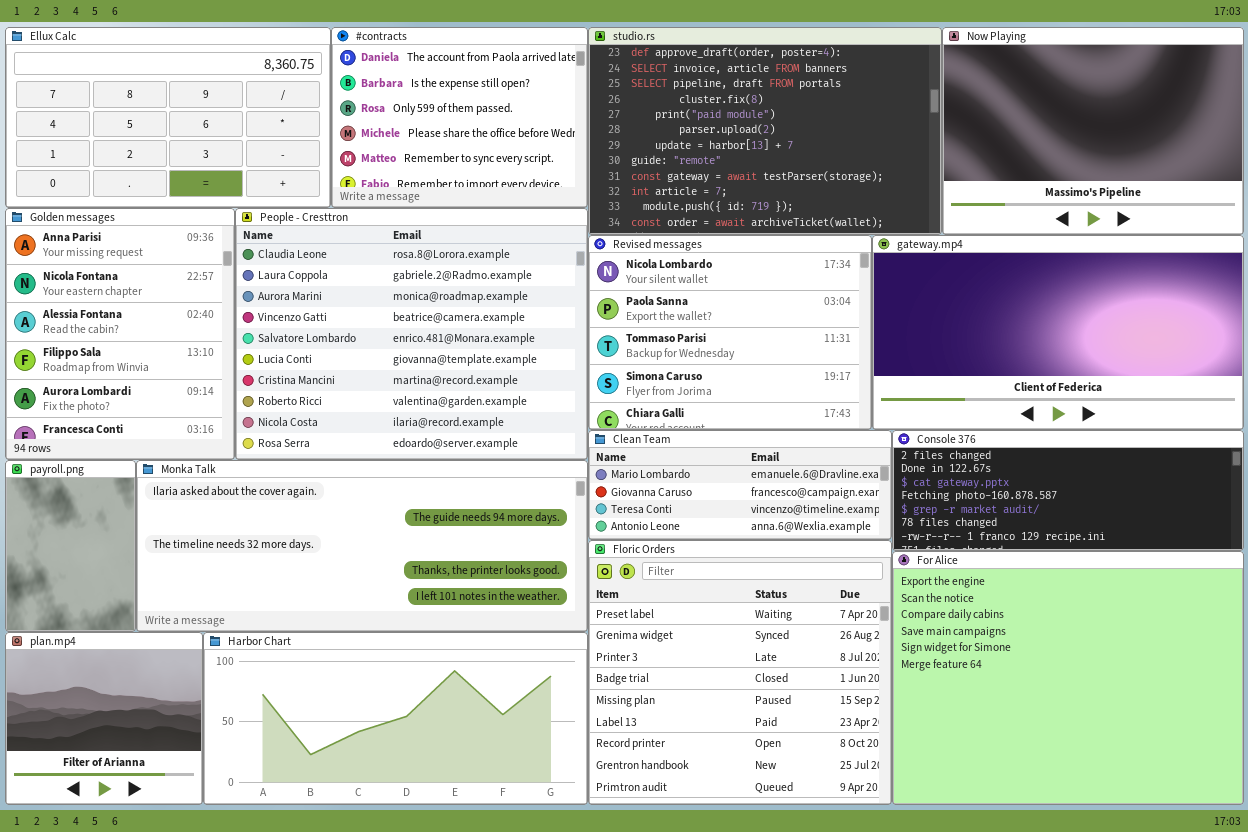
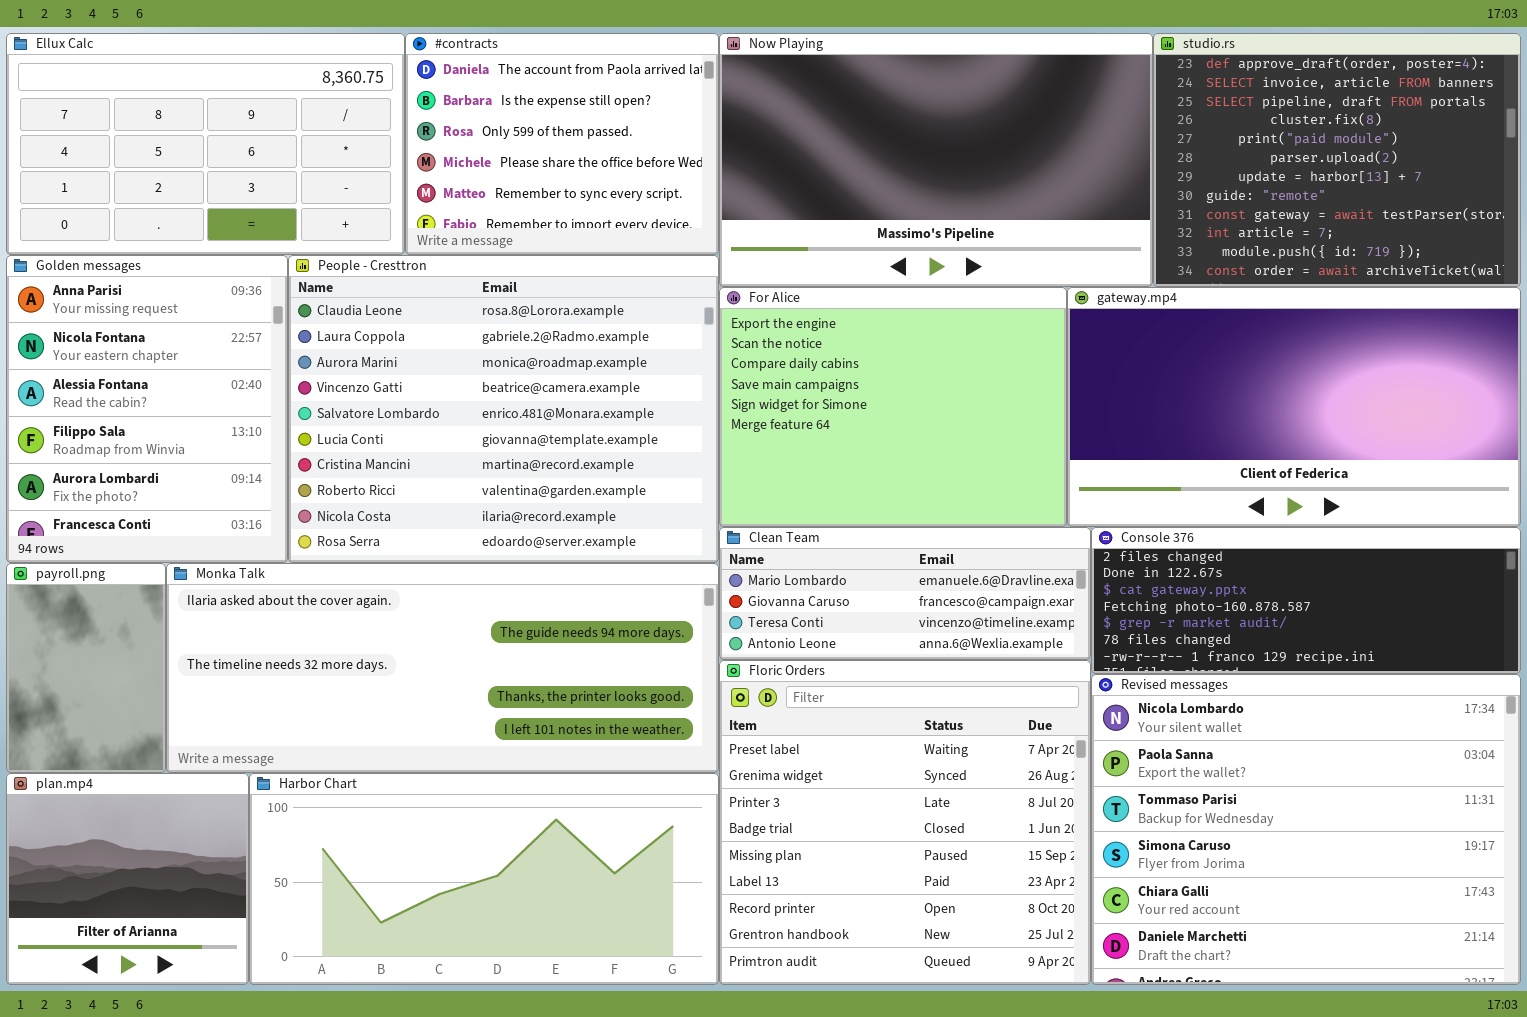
studio.rs: [588,27,942,235] -> [1153,33,1521,287], moved, resized
Now Playing: [942,27,1244,235] -> [719,33,1153,287], moved, resized
Revised messages: [588,235,872,430] -> [1091,674,1521,985], moved, resized
For Alice: [892,551,1244,805] -> [719,287,1067,527], moved, resized

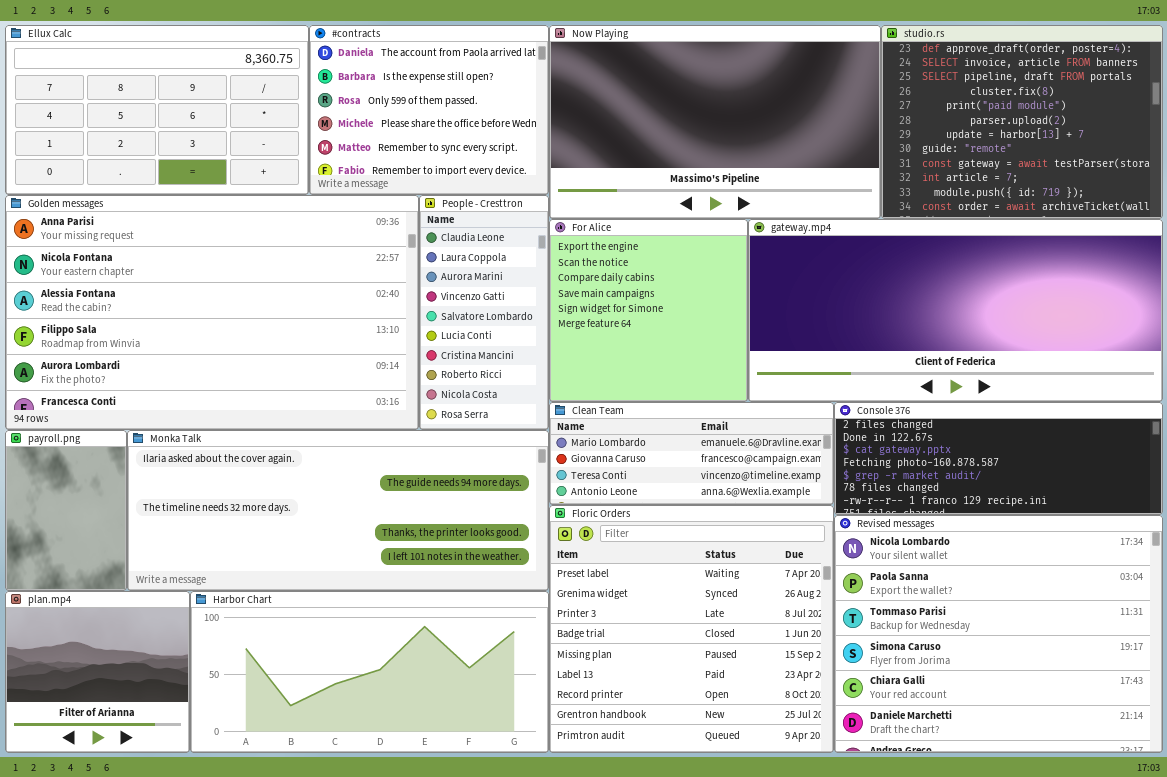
Golden messages: [6,255,288,563] -> [5,195,419,430], resized
People - Cresttron: [288,255,719,563] -> [419,195,549,430], resized
For Alice: [719,287,1067,527] -> [549,219,748,402], resized
gateway.mp4: [1067,287,1521,527] -> [748,219,1163,402], resized

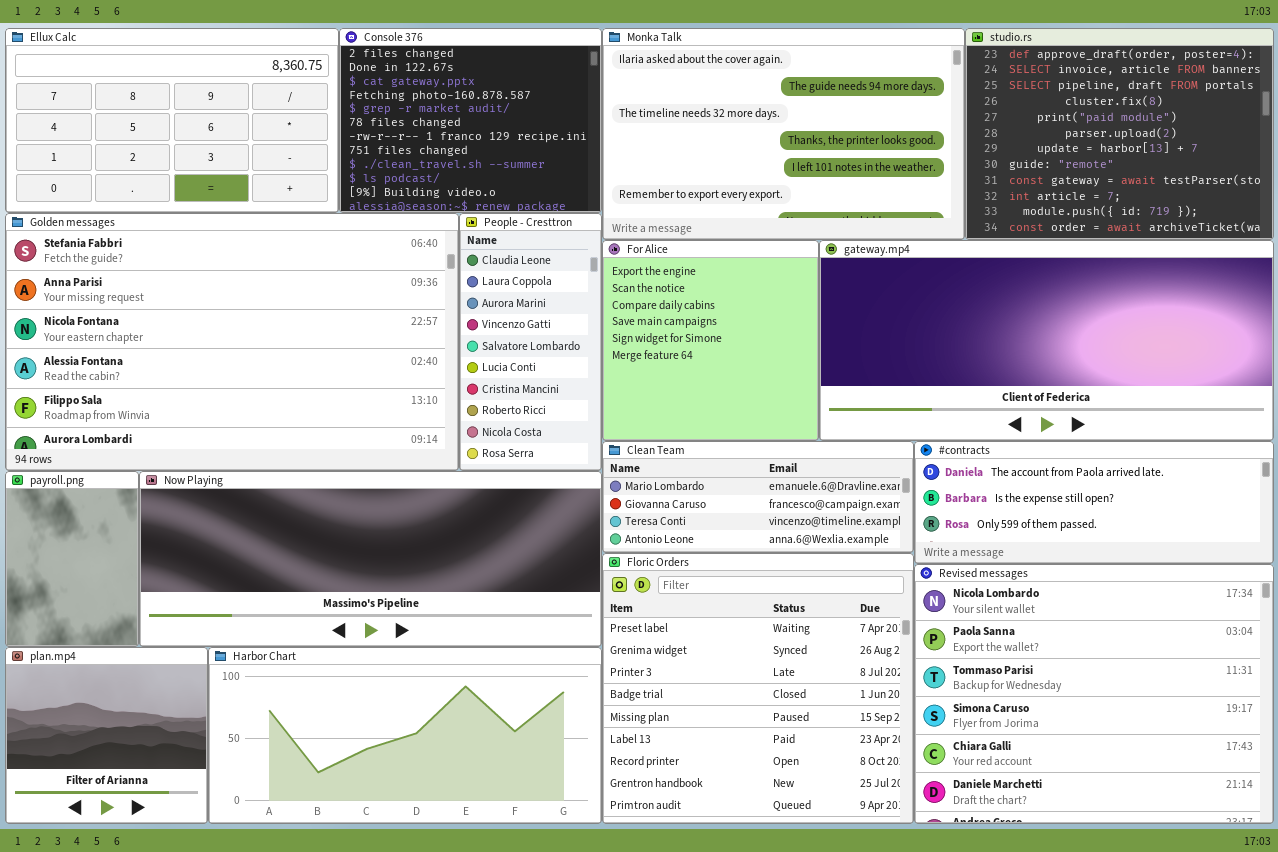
#contracts: [309,25,549,195] -> [914,441,1274,564], moved, resized
Now Playing: [549,25,881,219] -> [139,471,602,647], moved, resized
Golden messages: [5,195,419,430] -> [5,213,459,471], scrolled up 1 row
Console 376: [834,402,1163,515] -> [339,28,602,213], moved, resized
Monka Talk: [127,430,549,591] -> [602,28,965,240], moved, resized

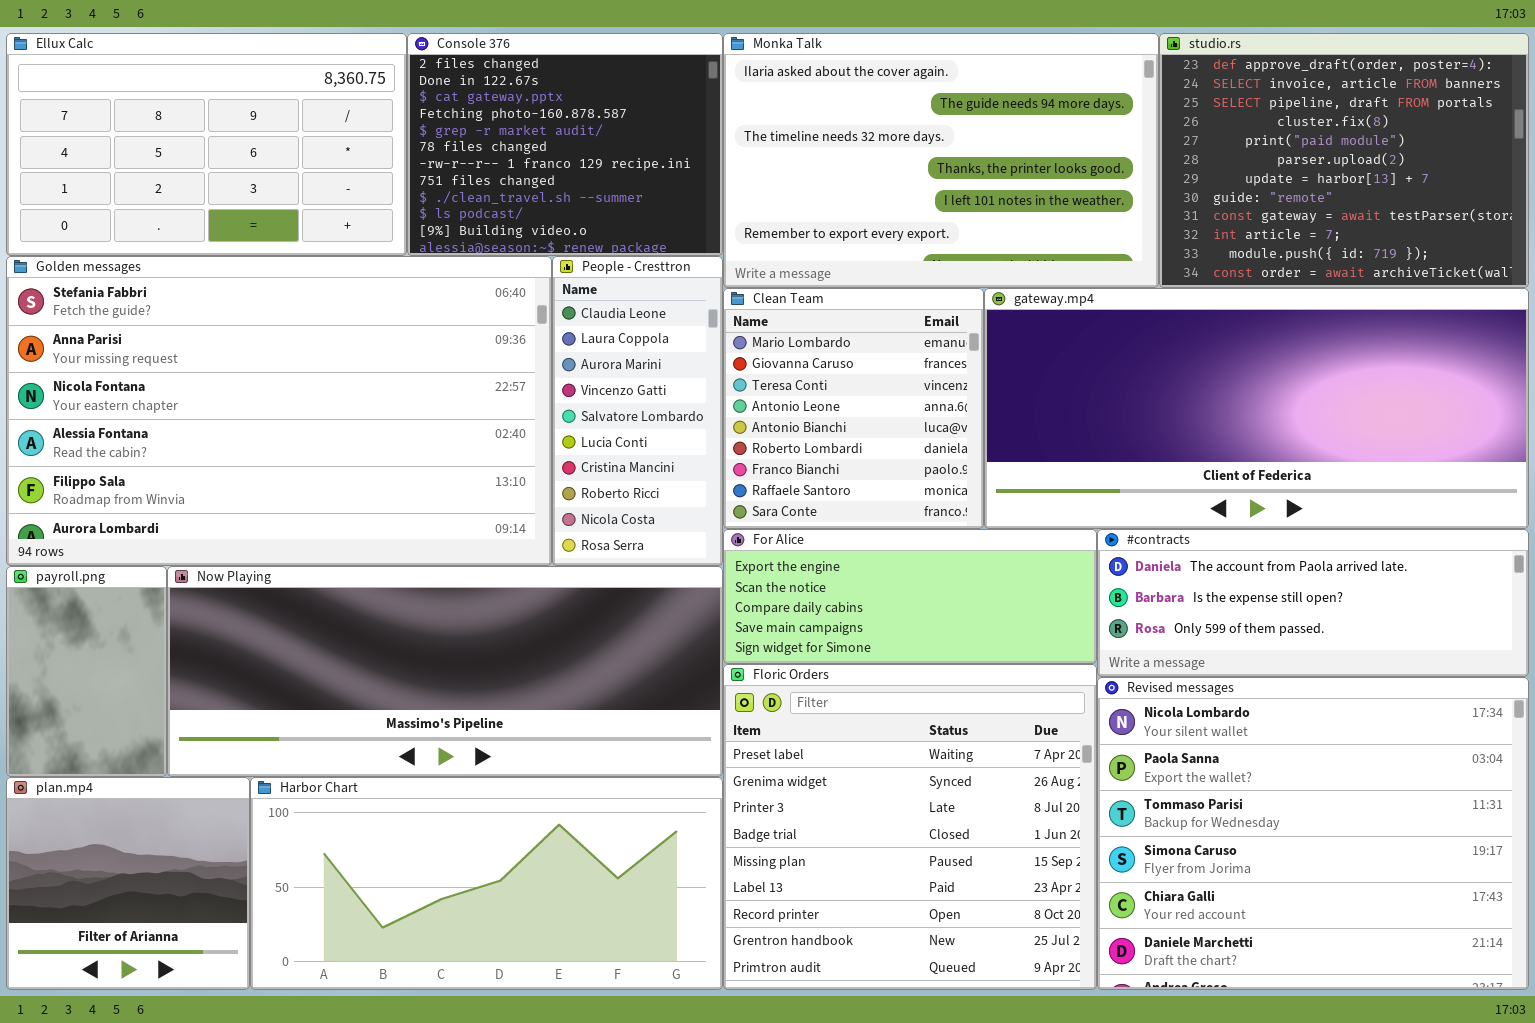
For Alice: [602,240,819,441] -> [723,529,1097,664], moved, resized
Clean Team: [602,441,914,553] -> [723,288,984,529], moved, resized

